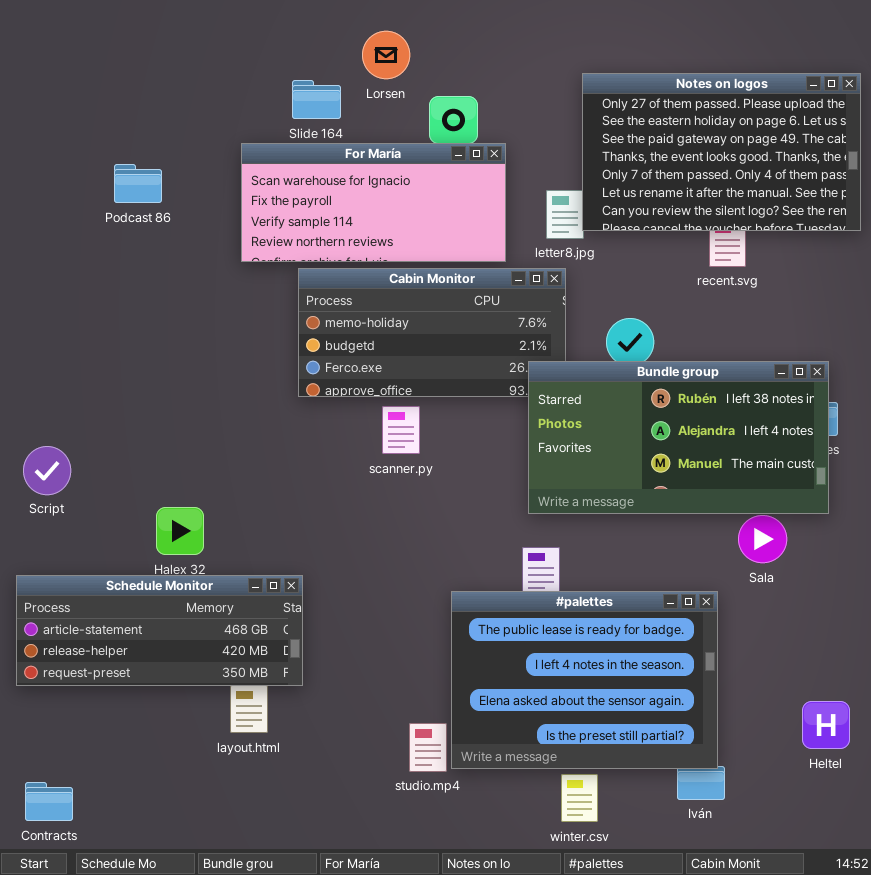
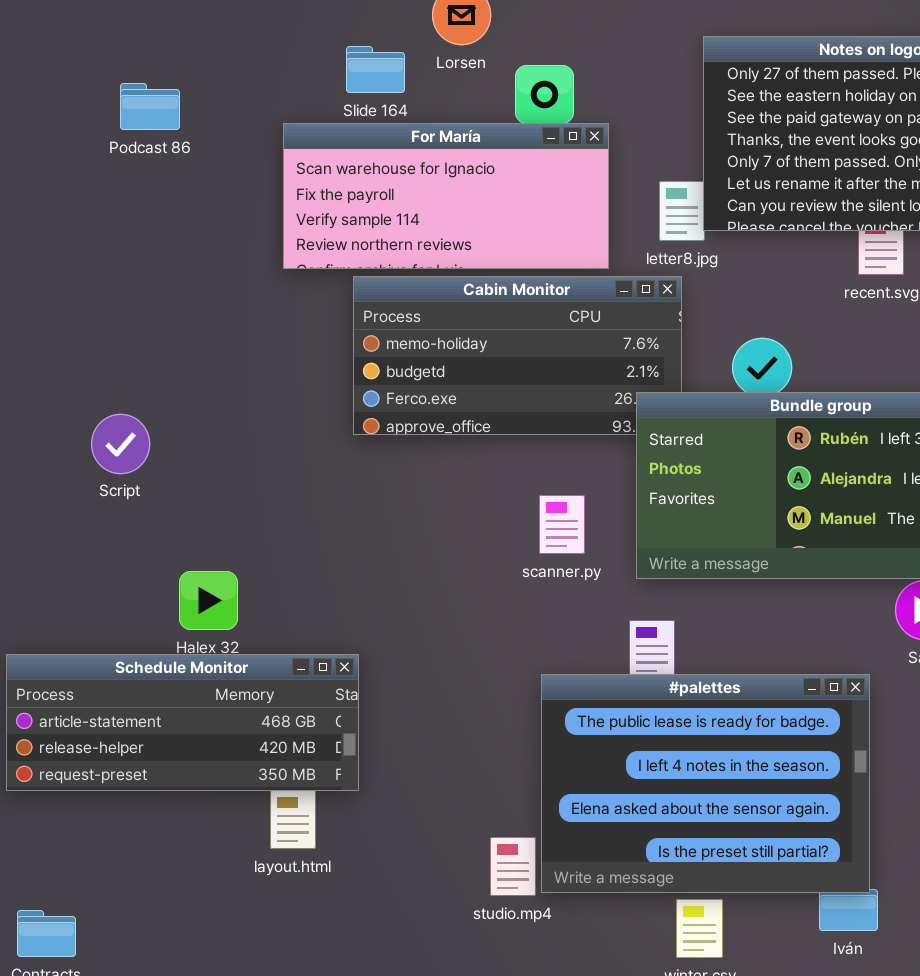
Podcast 86: [114,164,162,203] -> [120,83,180,130], moved
scanner.py: [382,406,420,454] -> [539,495,585,554], moved
Script: [23,446,71,495] -> [91,414,150,474], moved

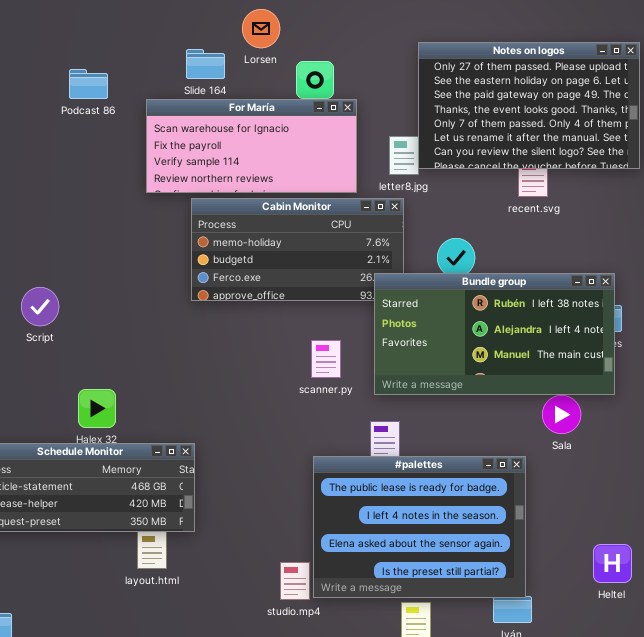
Podcast 86: [120,83,180,130] -> [69,69,108,99], moved

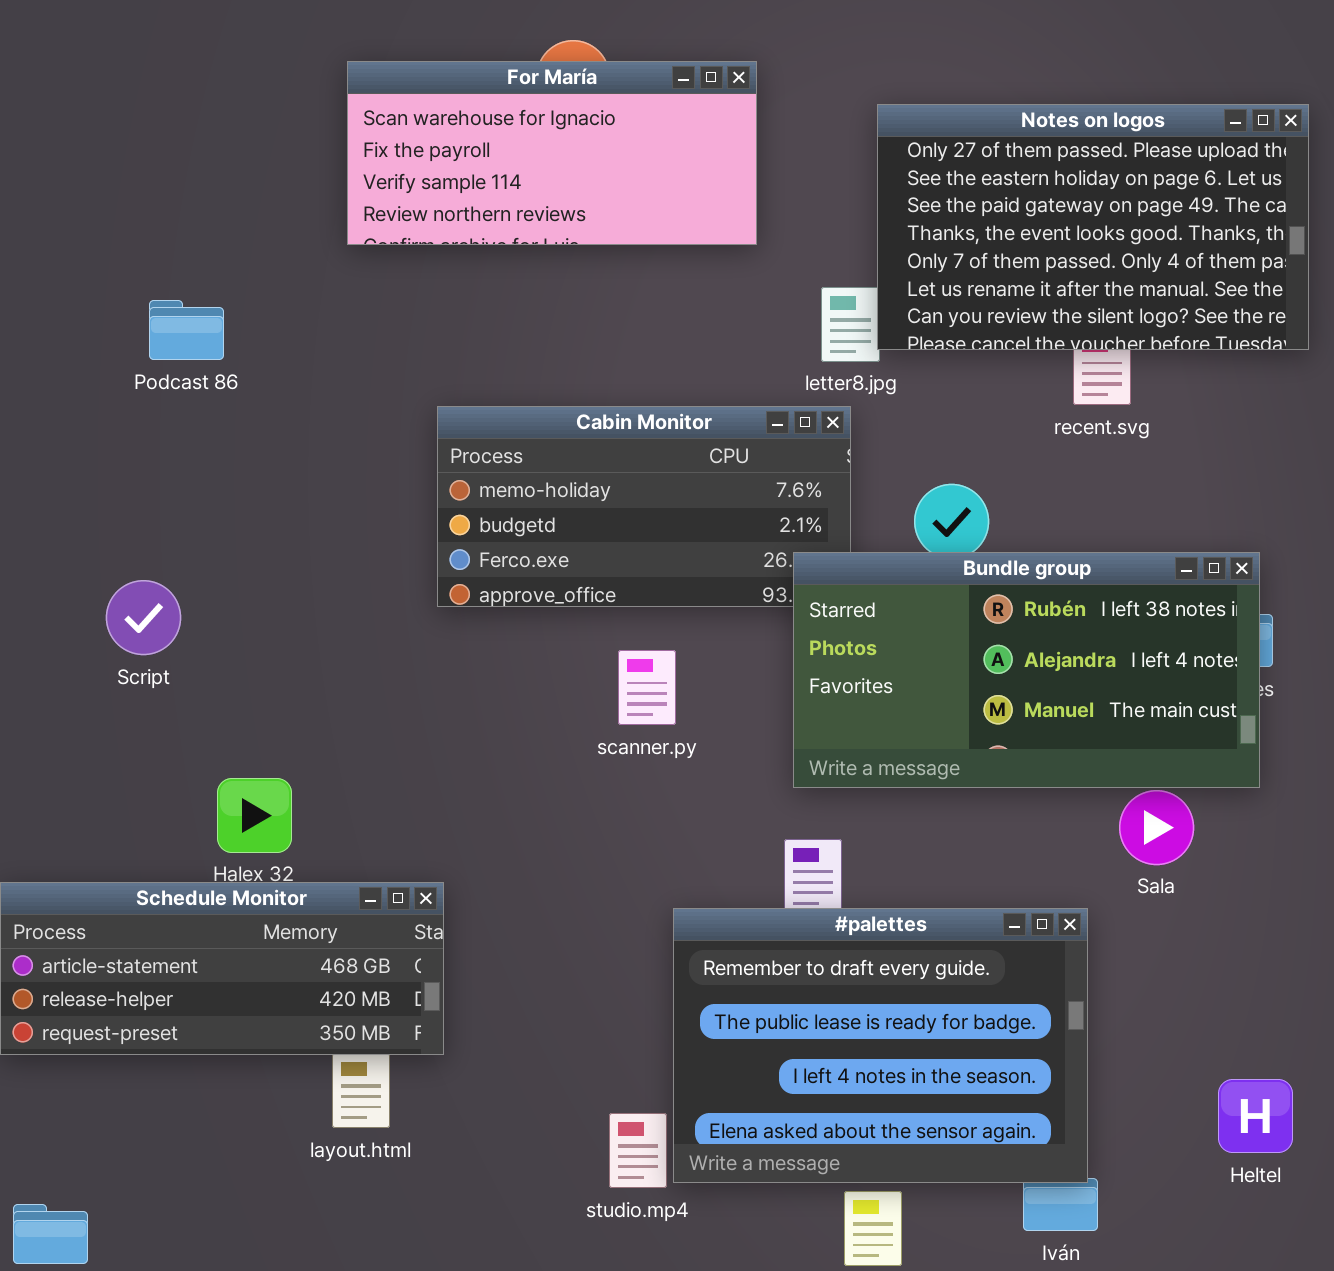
Podcast 86: [69,69,108,99] -> [149,300,224,360], moved
For María: [146,99,357,193] -> [347,61,757,245], moved
scanner.py: [311,340,341,378] -> [618,650,676,725], moved
#palettes: [313,456,526,598] -> [673,908,1088,1183], scrolled up 1 row

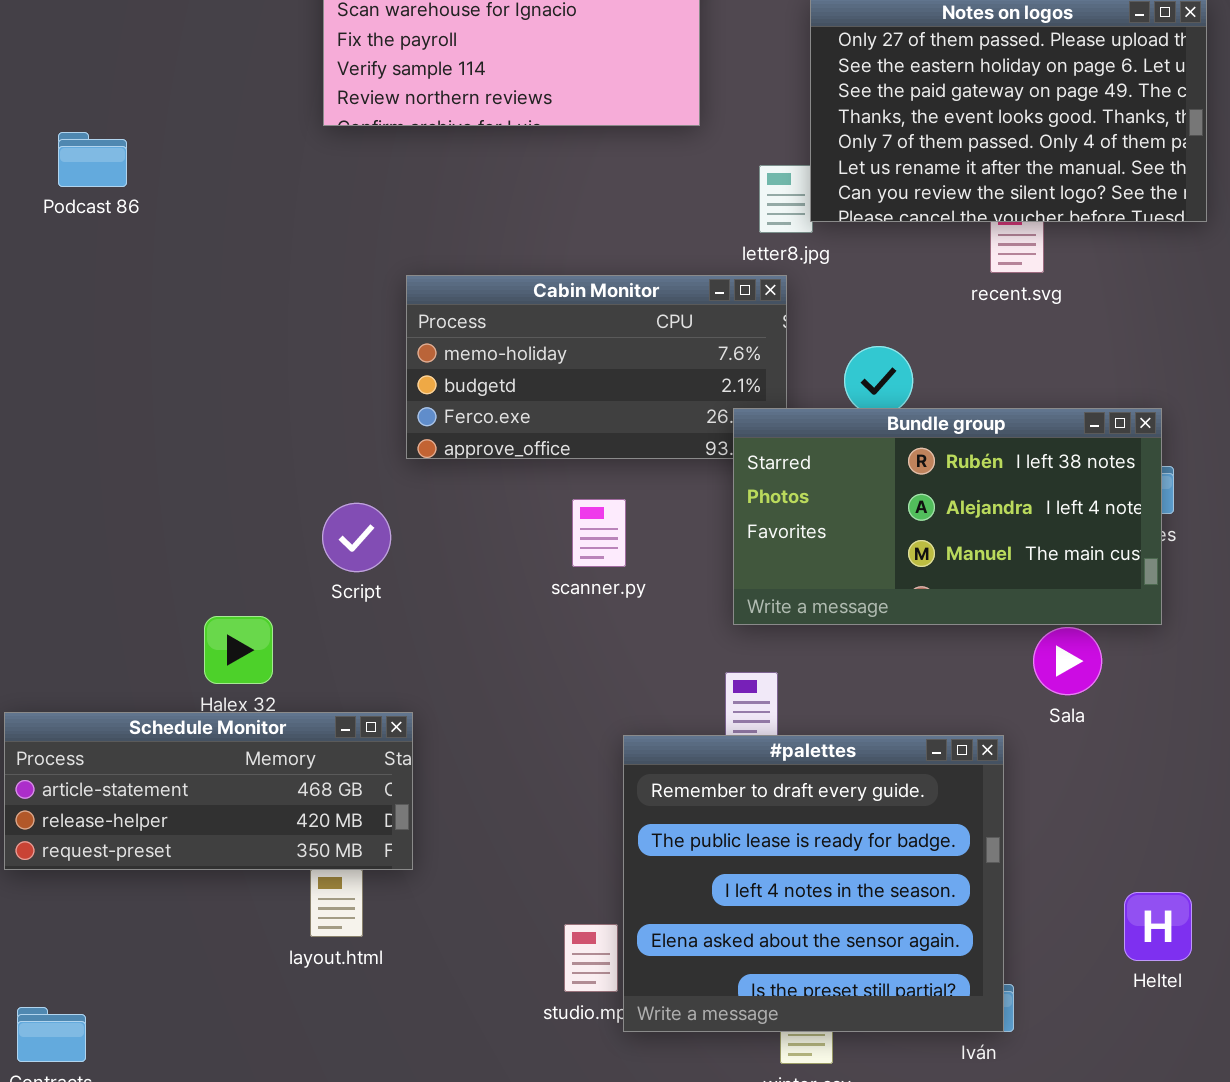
Podcast 86: [149,300,224,360] -> [58,132,127,187], moved
Script: [106,580,181,655] -> [322,503,391,572], moved
#palettes: [673,908,1088,1183] -> [623,735,1004,1032], resized

